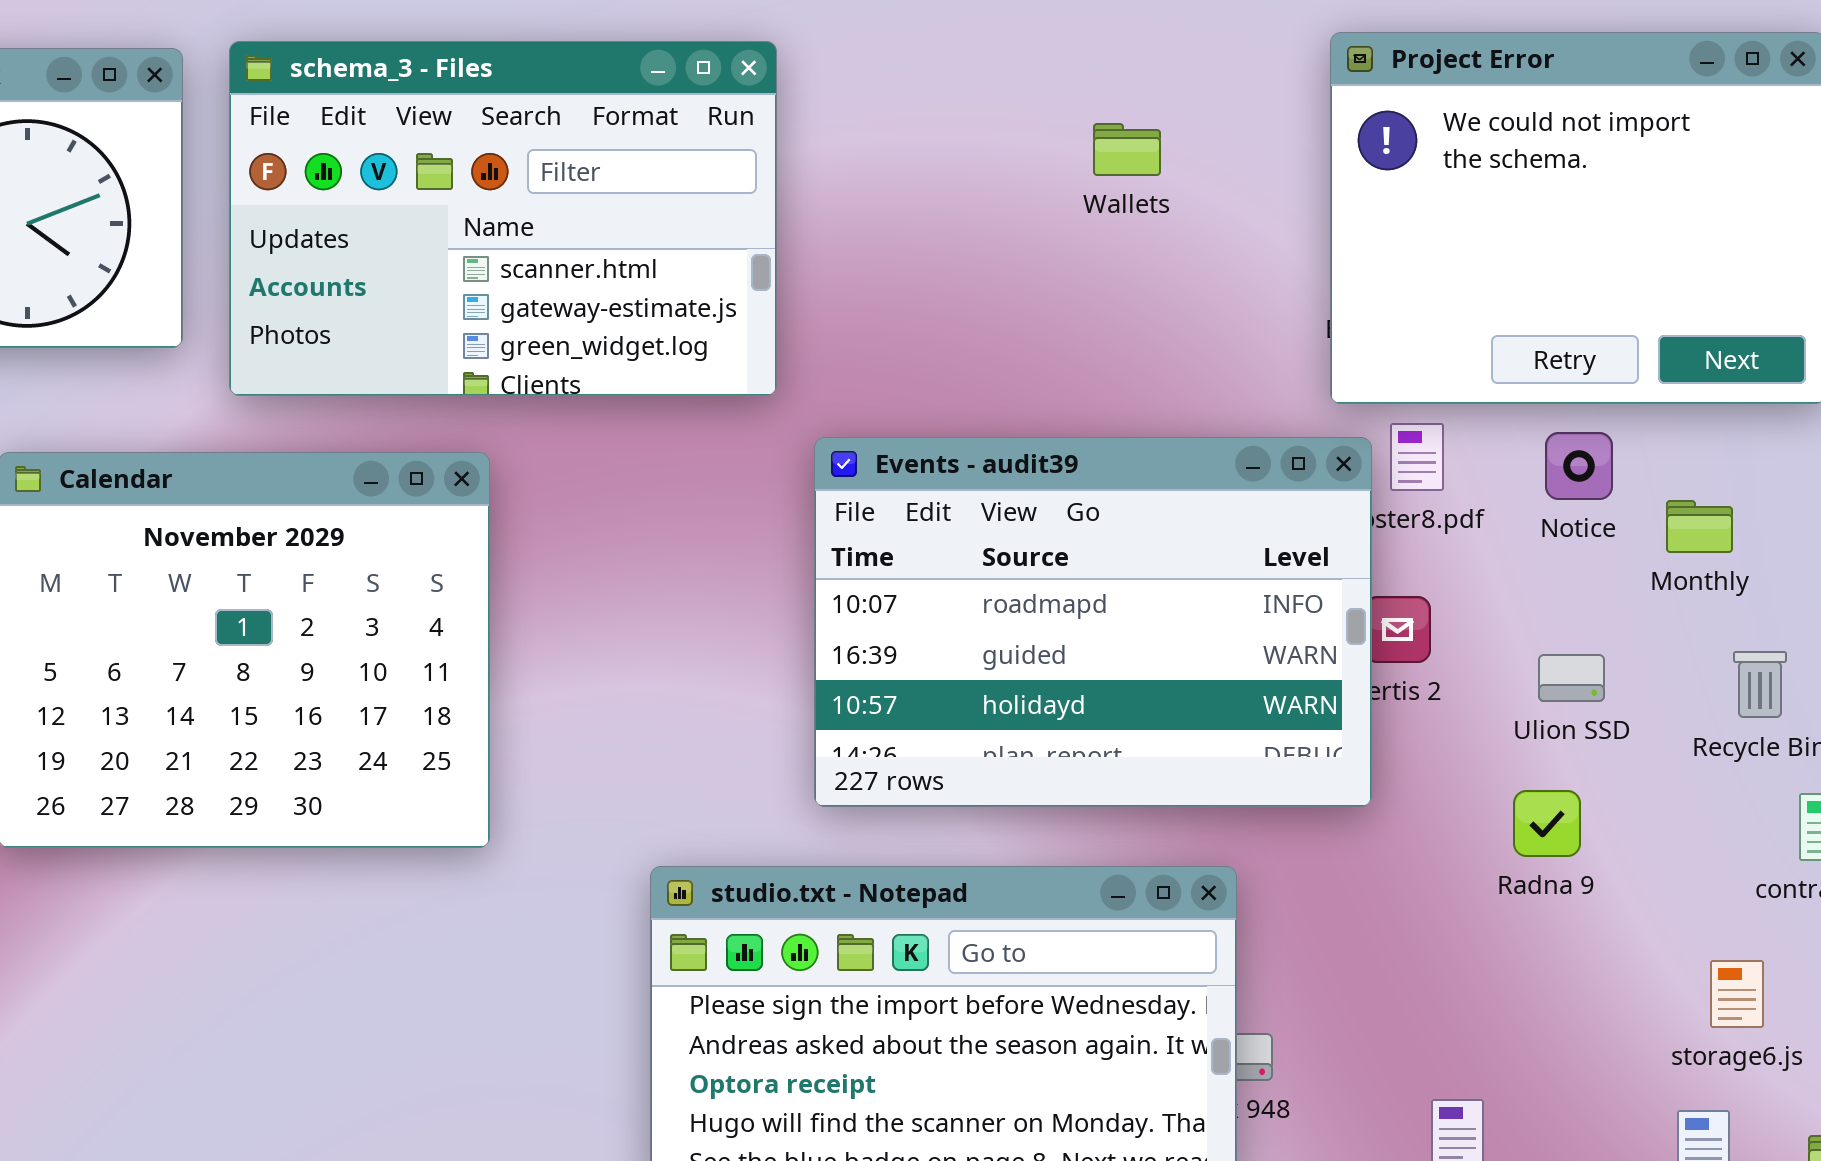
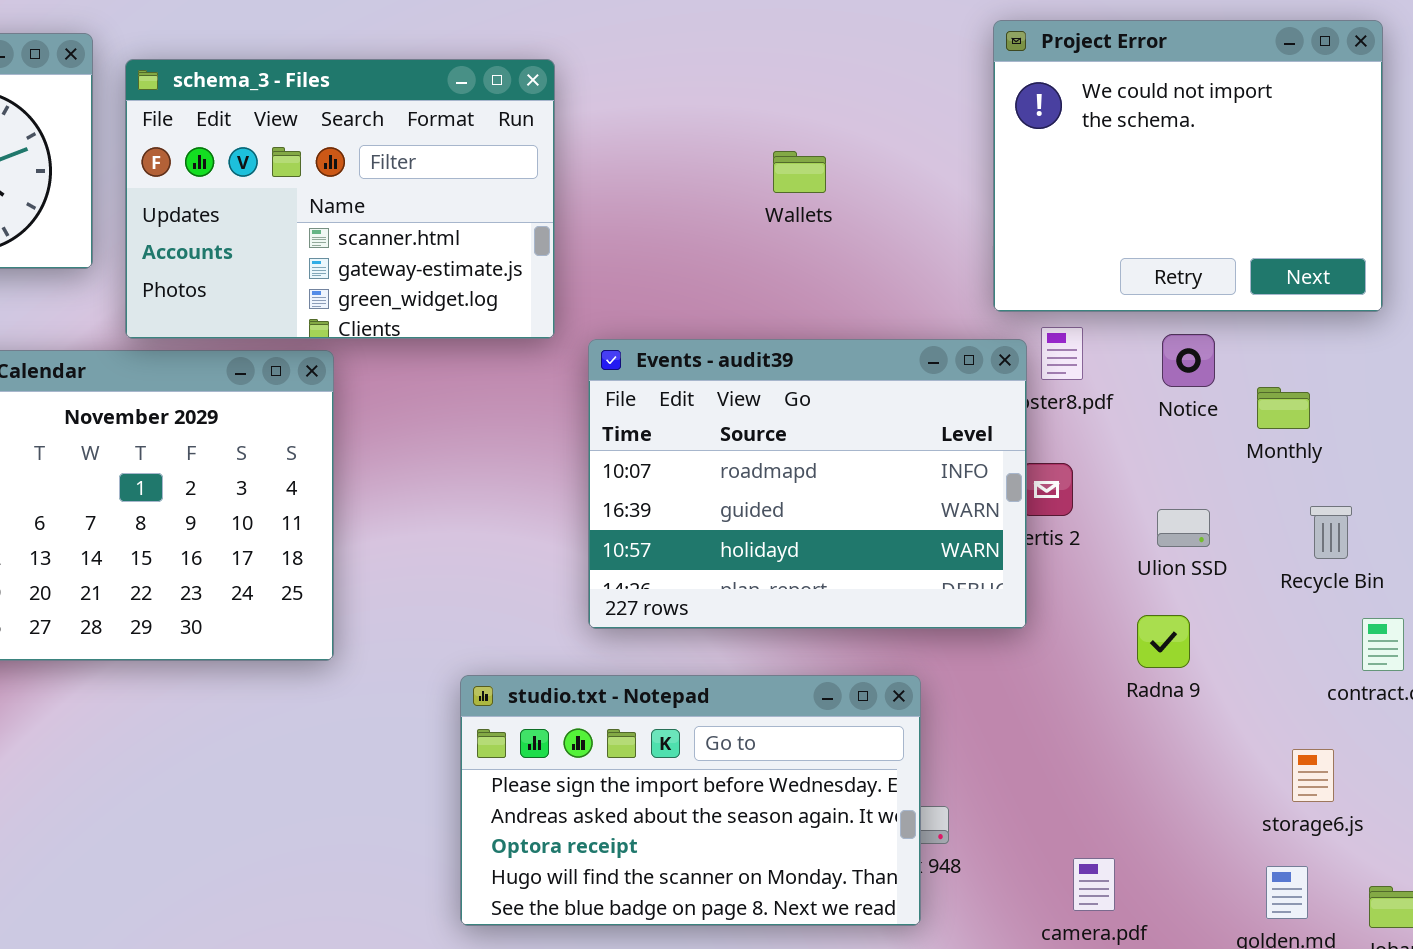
schema_3 - Files: [229,41,777,396] -> [125,59,555,339], moved
Wallets: [1093,123,1161,176] -> [773,151,826,193], moved

